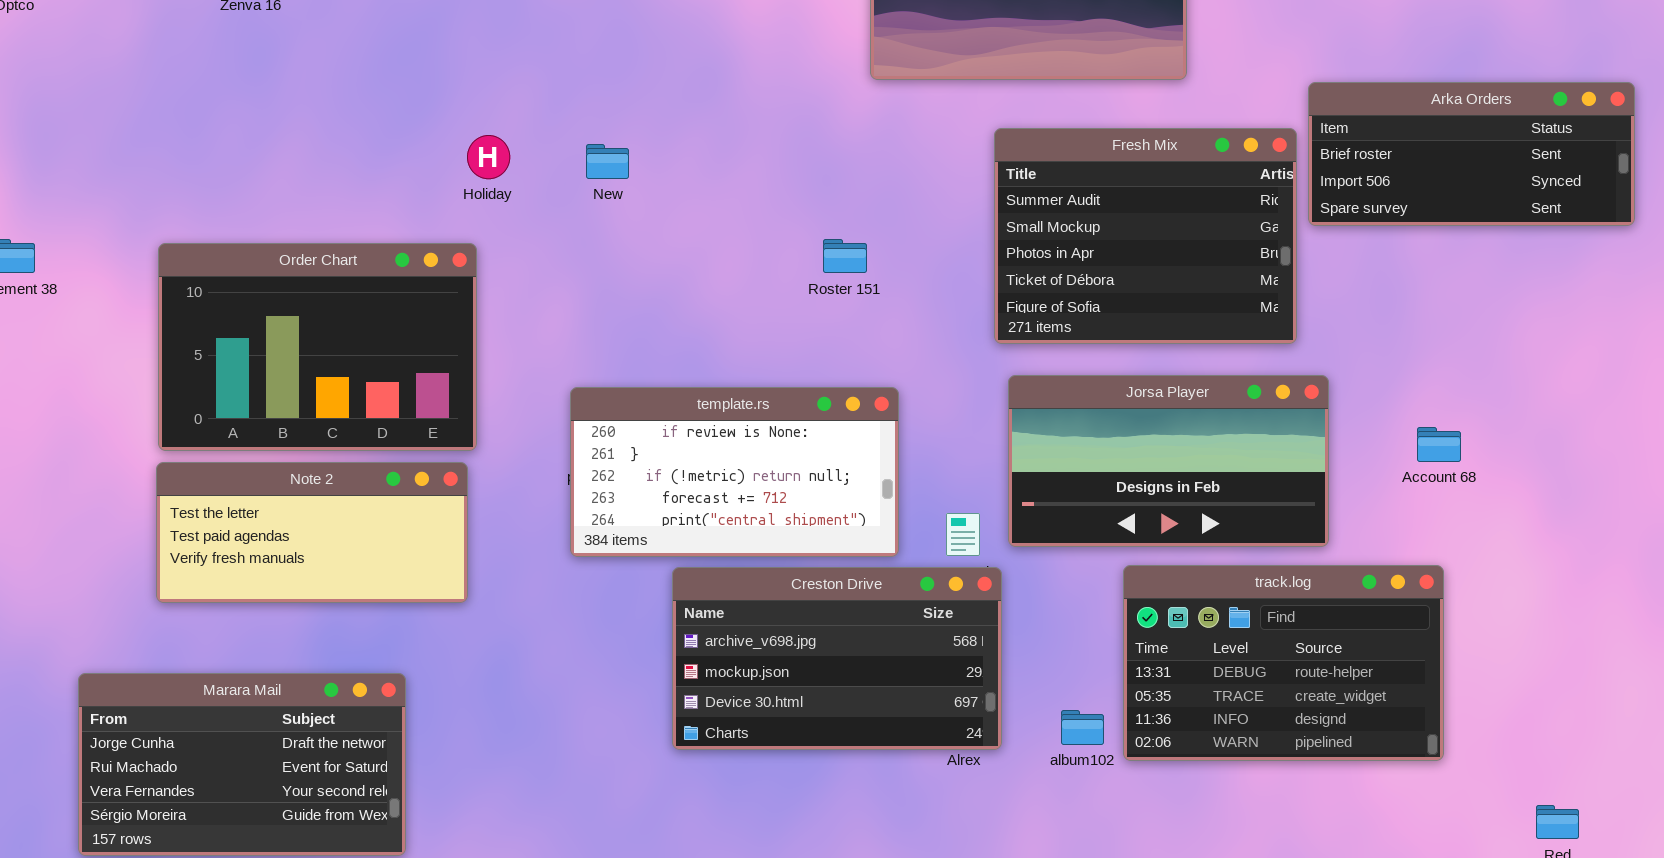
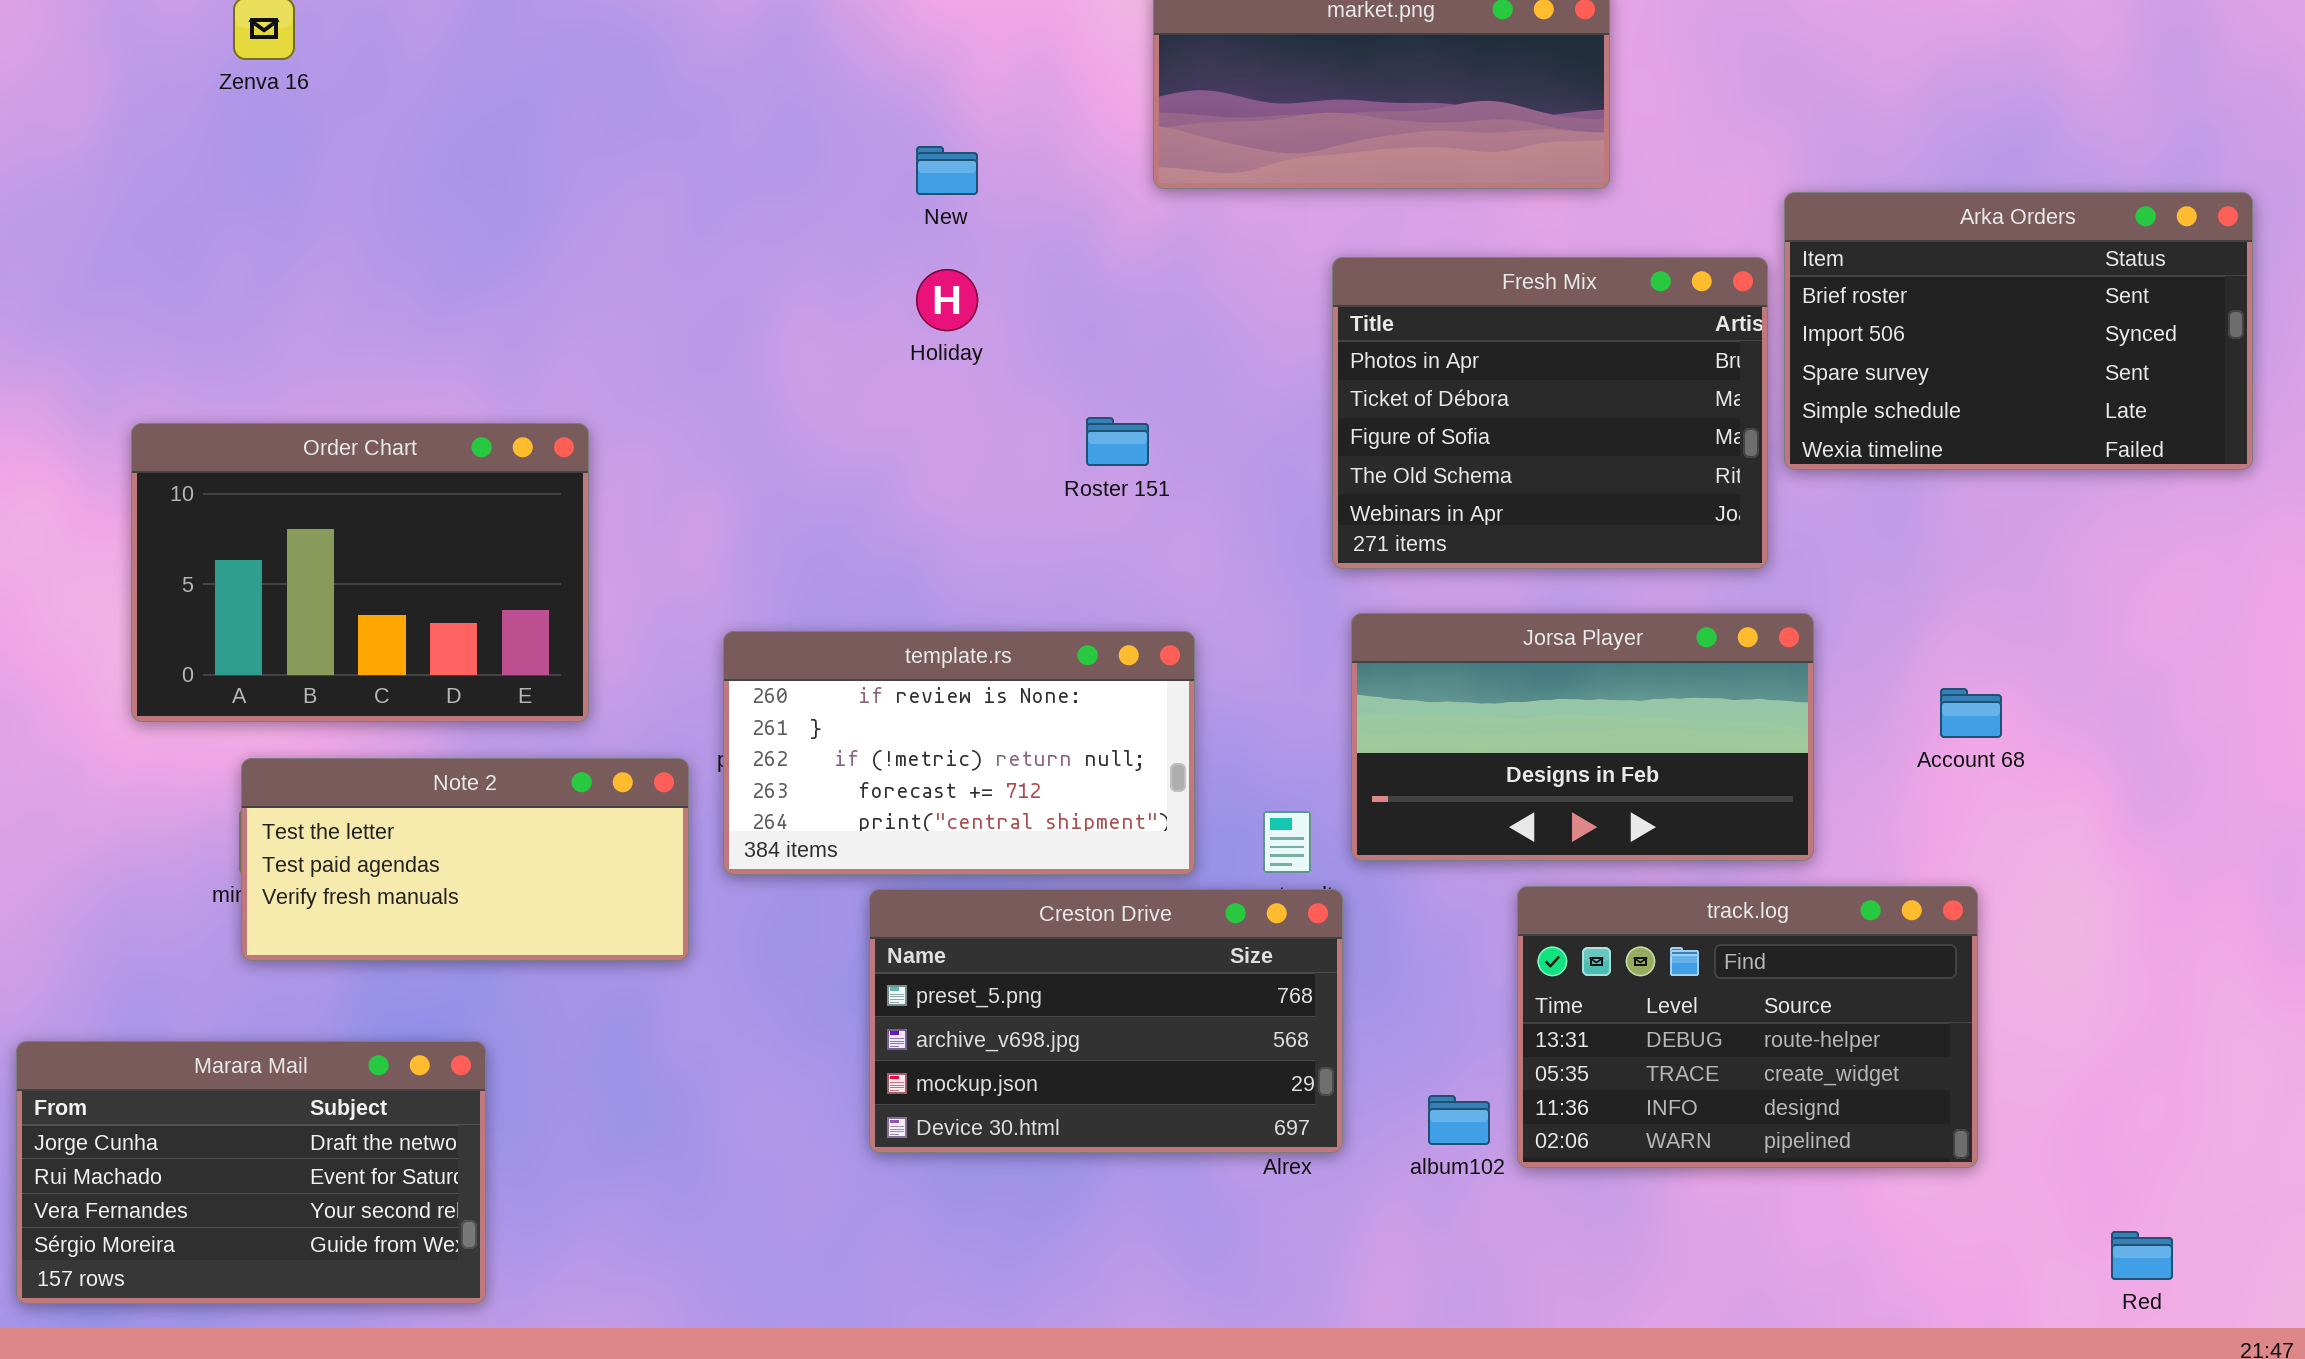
Arka Orders: [1308,82,1635,226] -> [1784,192,2253,470], resized
Fresh Mix: [994,128,1297,344] -> [1332,257,1768,569], scrolled down 2 rows
Holiday: [467,135,510,179] -> [916,269,978,331], moved
New: [586,144,629,179] -> [916,146,978,195], moved
Note 2: [156,462,468,603] -> [241,758,689,961], moved
Creston Drive: [672,567,1002,750] -> [869,889,1343,1153], scrolled up 1 row

